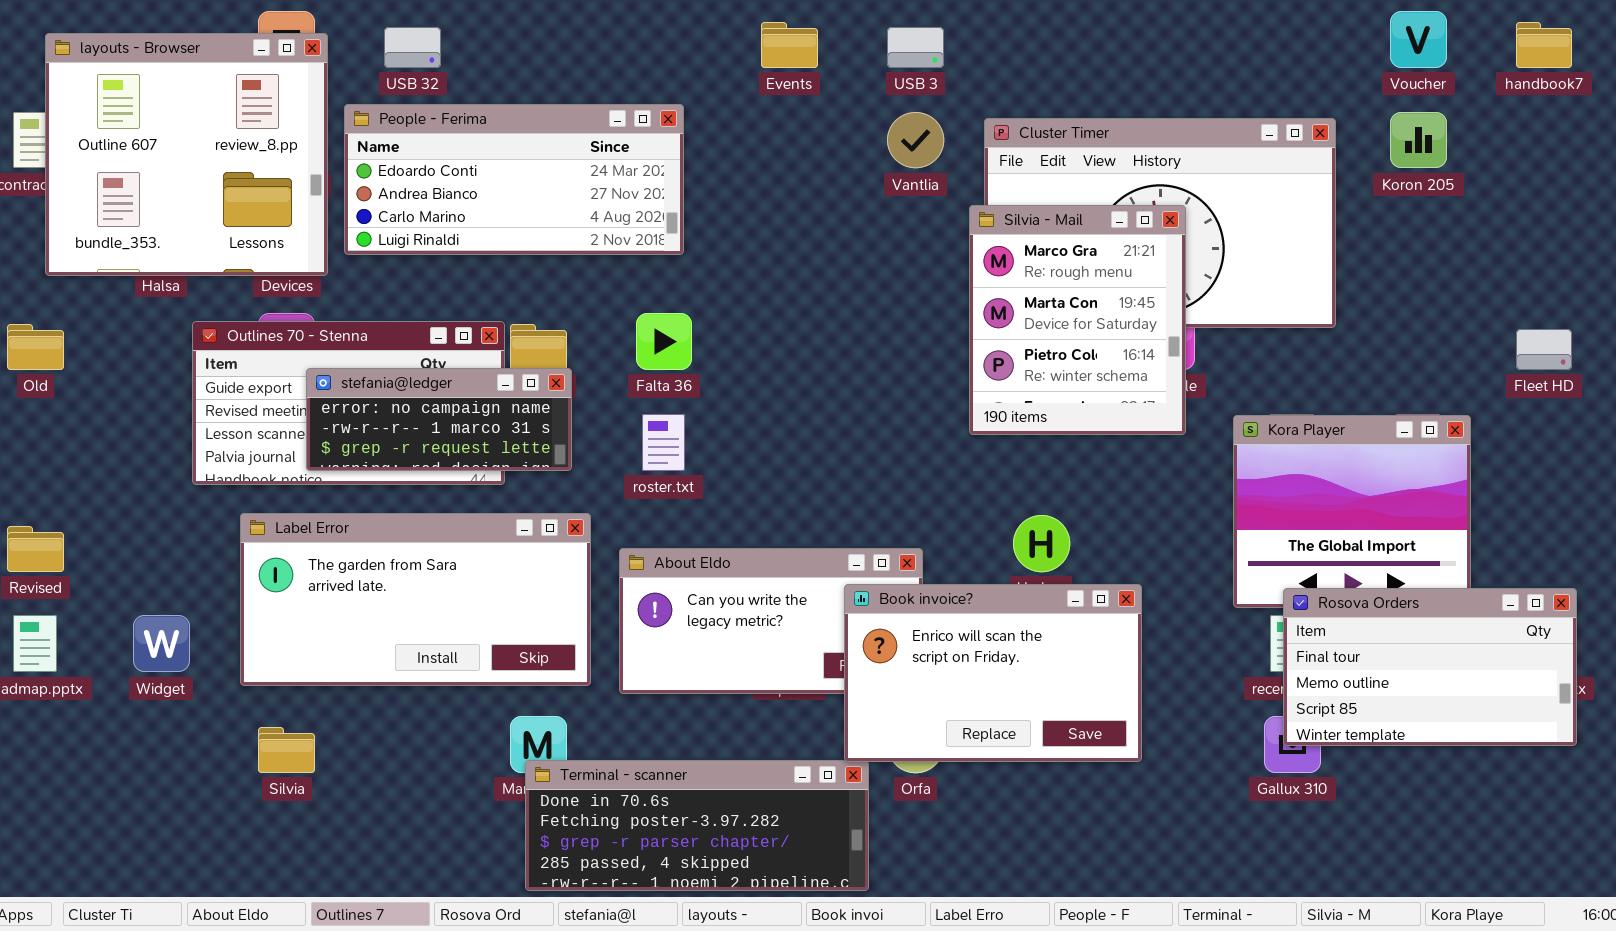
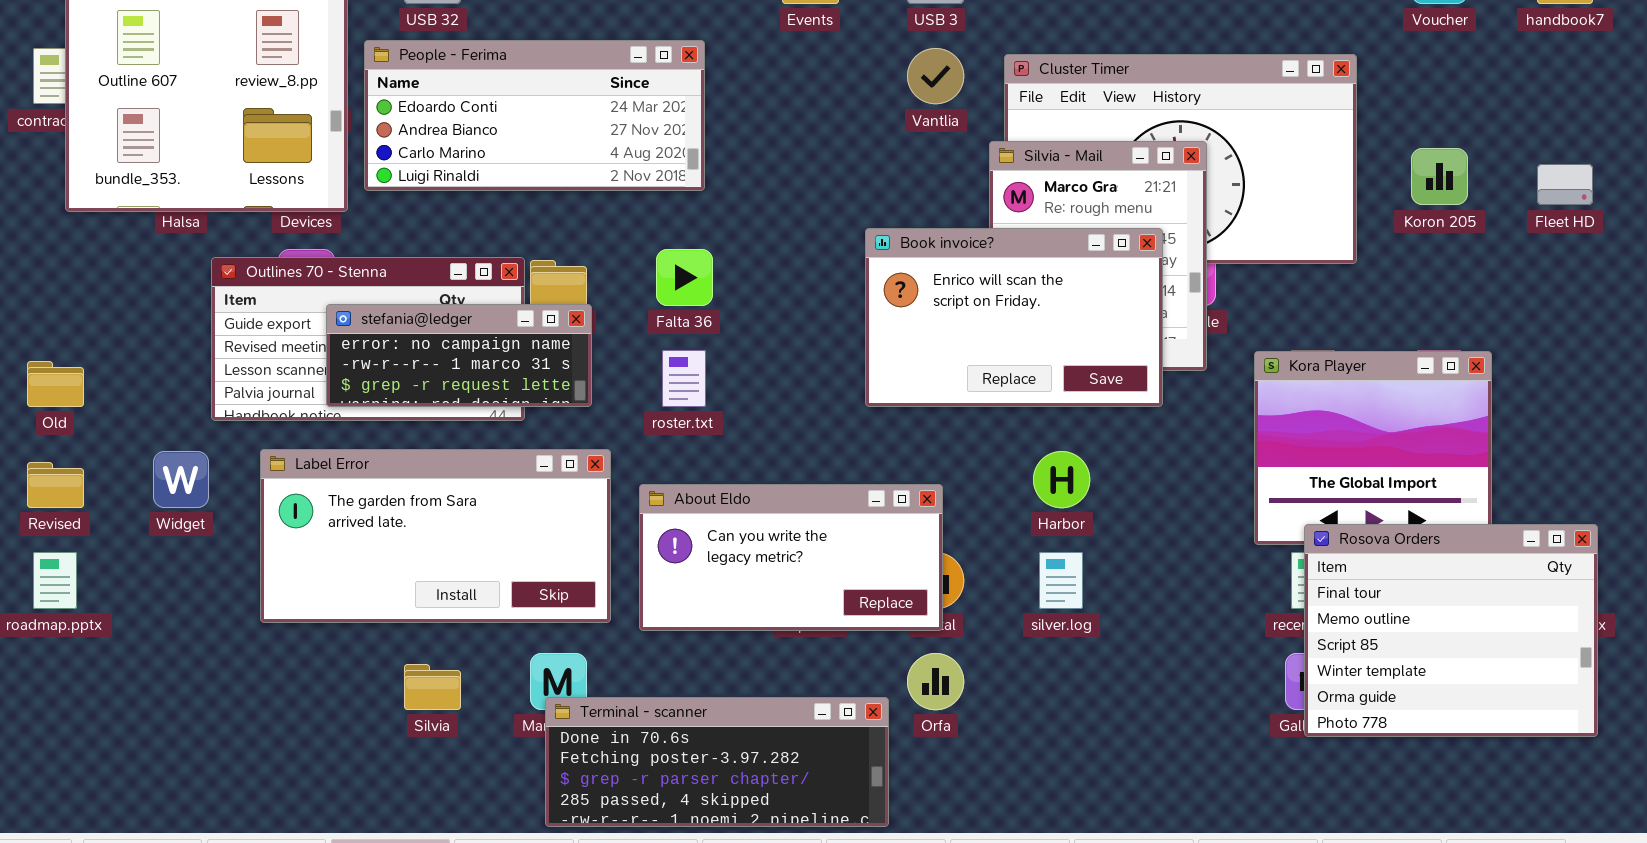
Koron 205: [1390,112,1447,168] -> [1411,148,1468,205], moved
Old: [7,324,64,370] -> [27,361,84,407], moved
Fleet HD: [1516,329,1572,370] -> [1537,164,1593,205], moved
Book invoice?: [844,584,1142,762] -> [865,228,1163,407], moved
Rosova Orders: [1283,588,1577,746] -> [1304,524,1598,737], resized
Widget: [133,615,190,672] -> [153,451,209,508], moved
Silvia: [258,727,315,773] -> [404,664,461,710], moved

